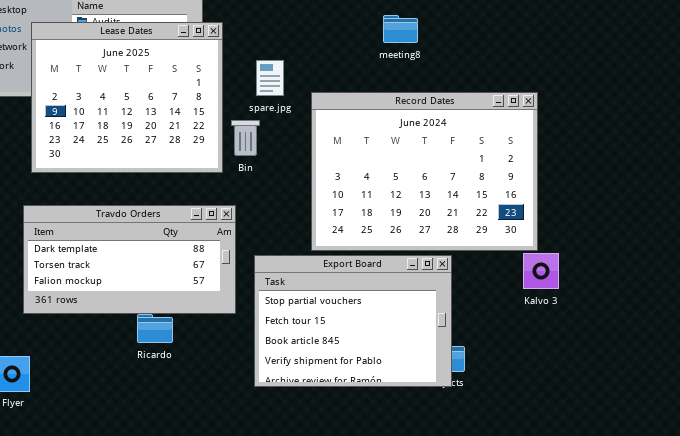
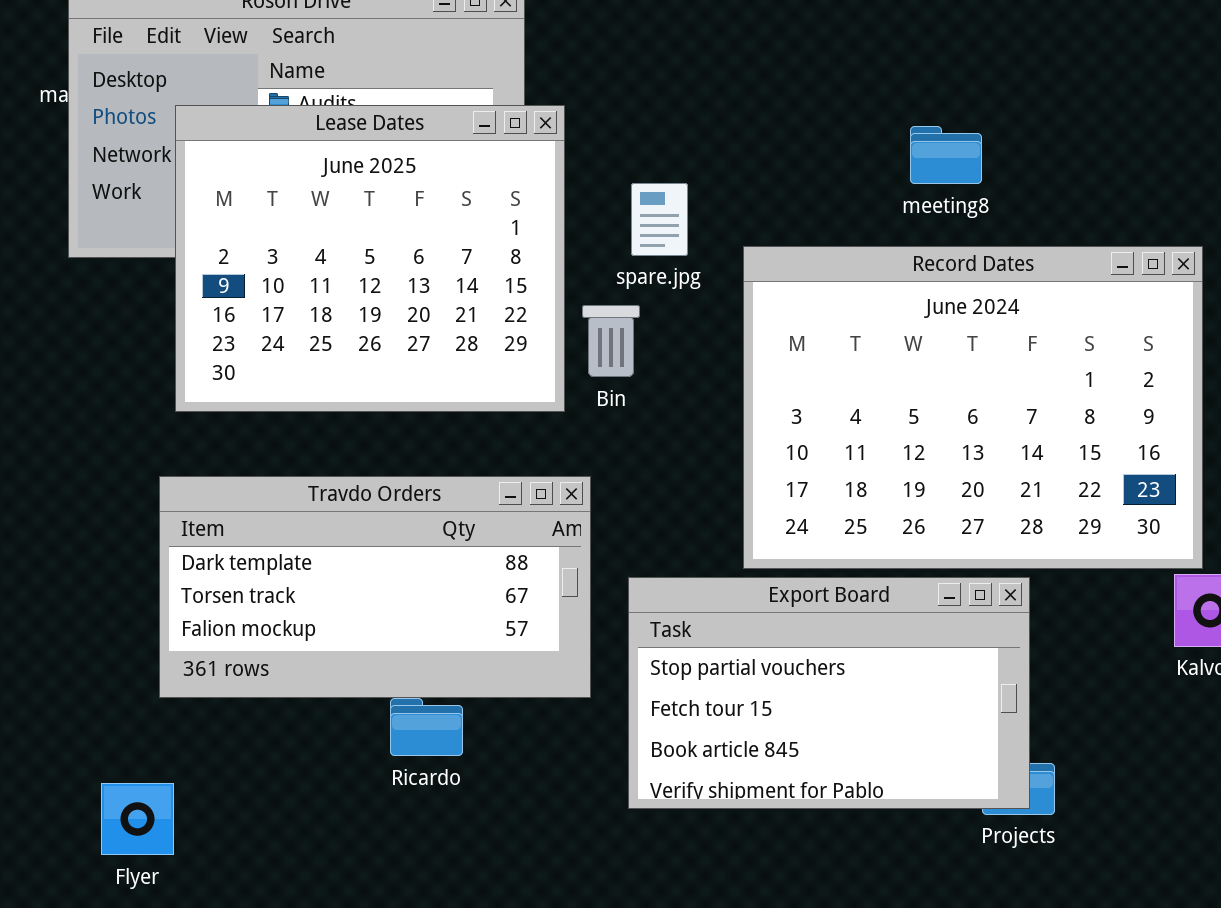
meeting8: [383,15,418,43] -> [910,126,982,184], moved
Export Board: [254,255,452,387] -> [628,577,1030,809], resized

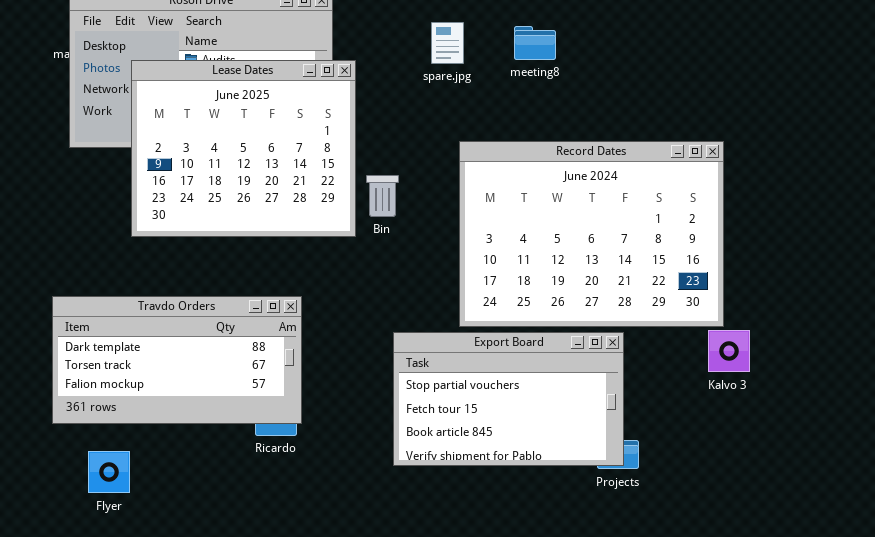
meeting8: [910,126,982,184] -> [514,26,556,60], moved
spare.jpg: [631,183,688,256] -> [431,22,464,64], moved
Travdo Orders: [159,476,591,698] -> [52,296,302,424], moved

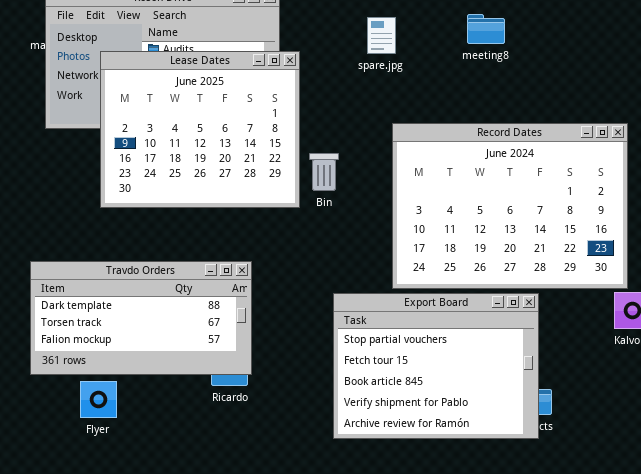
meeting8: [514,26,556,60] -> [467,14,505,44], moved
Export Board: [393,332,624,466] -> [333,293,539,439], resized
Flyer: [88,451,130,493] -> [80,381,117,418], moved

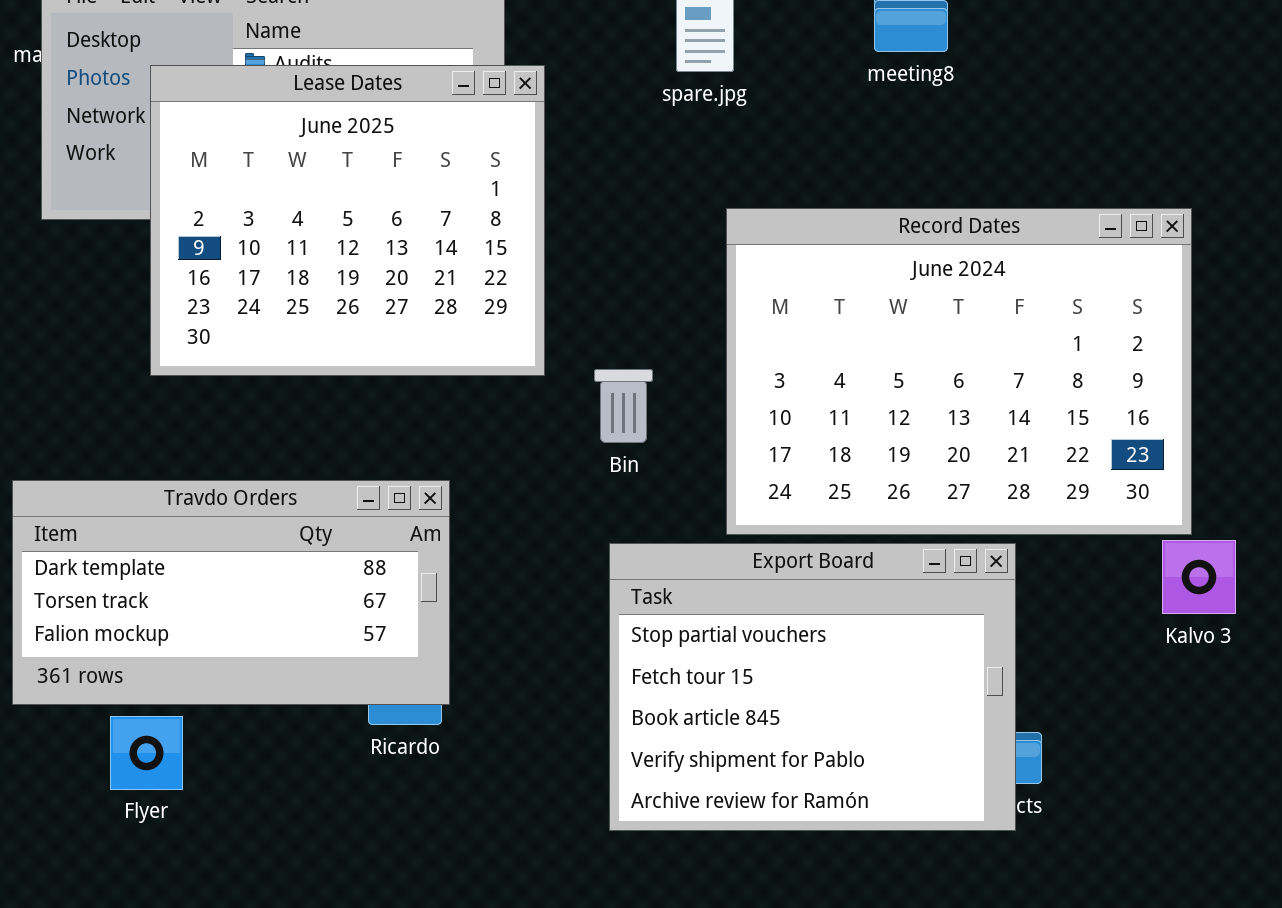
Bin: [309,153,339,191] -> [594,369,653,443], moved

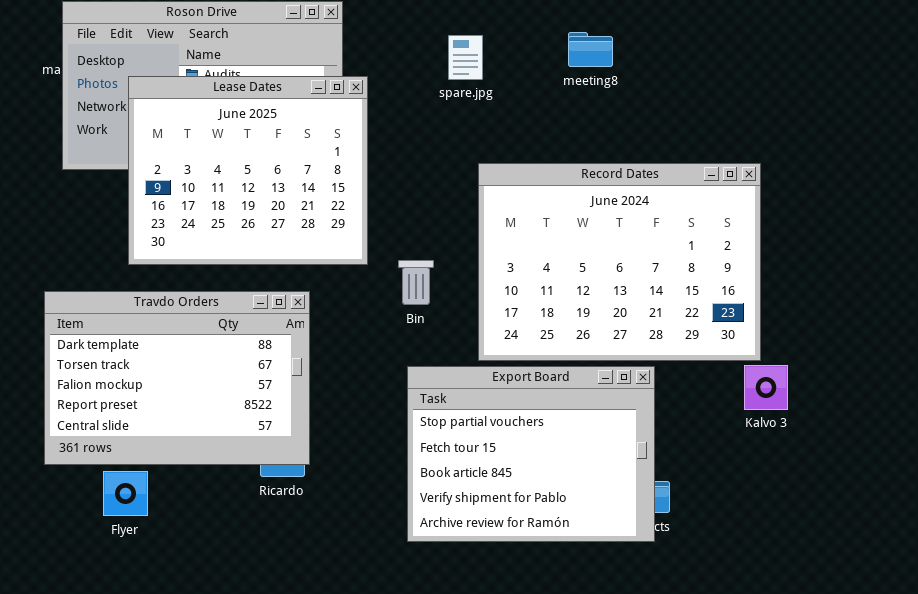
Travdo Orders: [12,480,450,705] -> [44,291,310,465], resized

